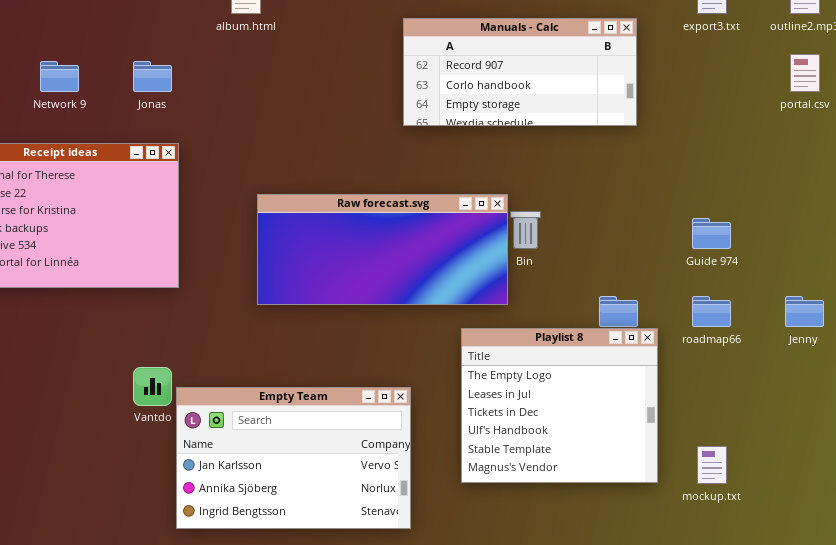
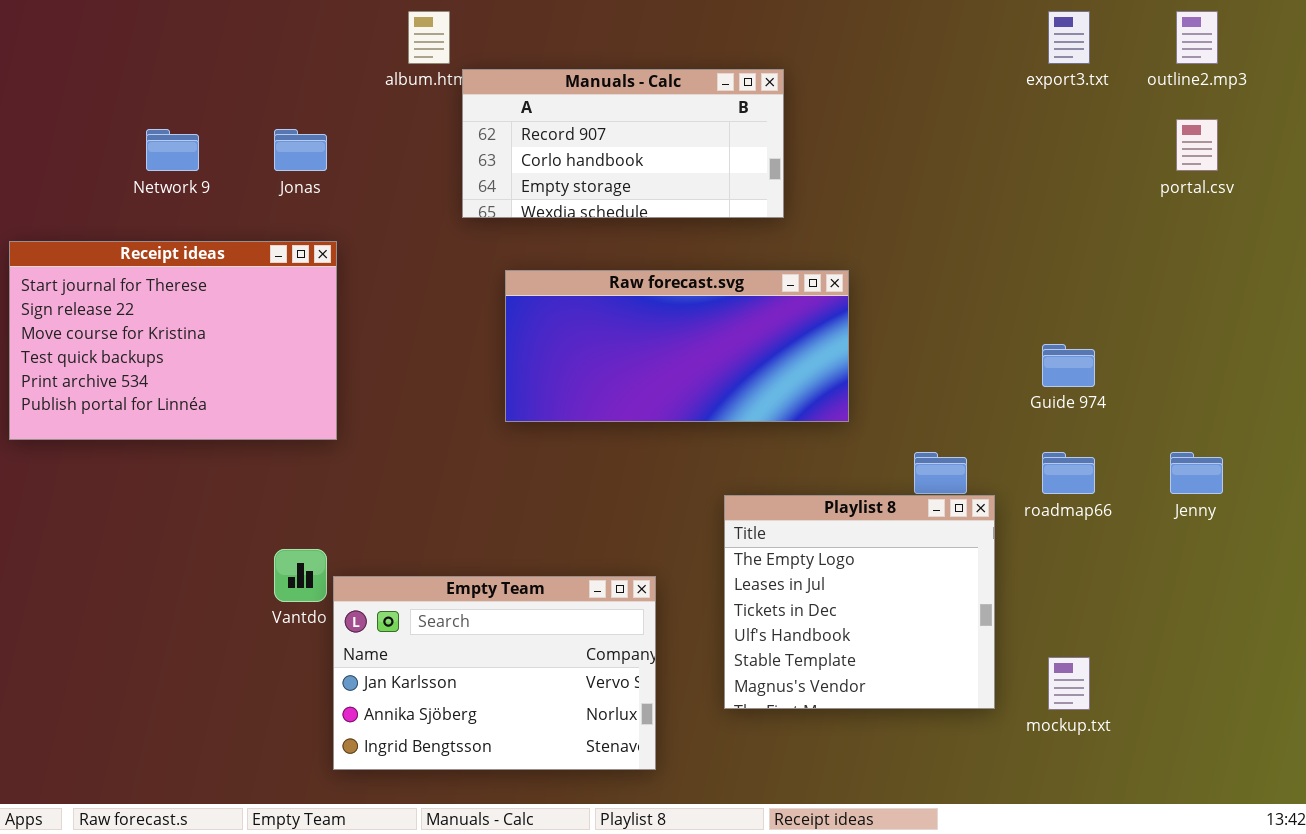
Manuals - Calc: [403,18,637,126] -> [462,69,784,218], moved
Raw forecast.svg: [257,194,508,305] -> [505,270,849,422], moved

